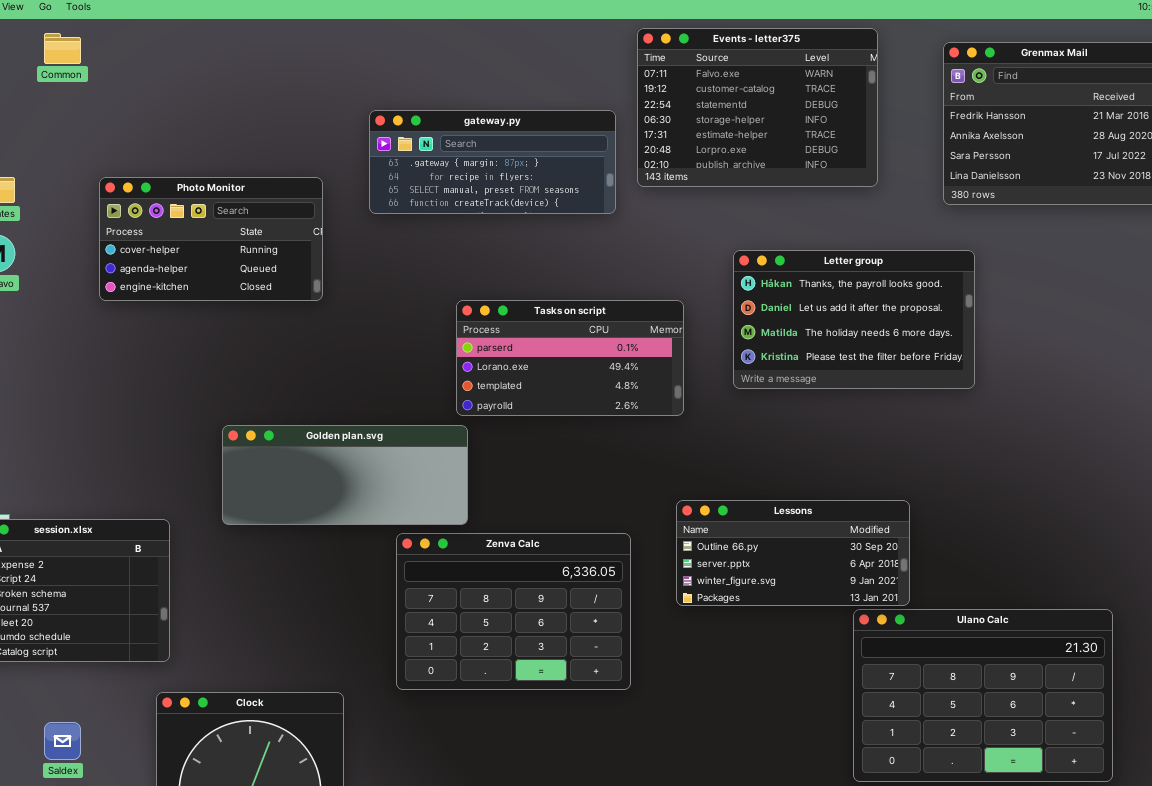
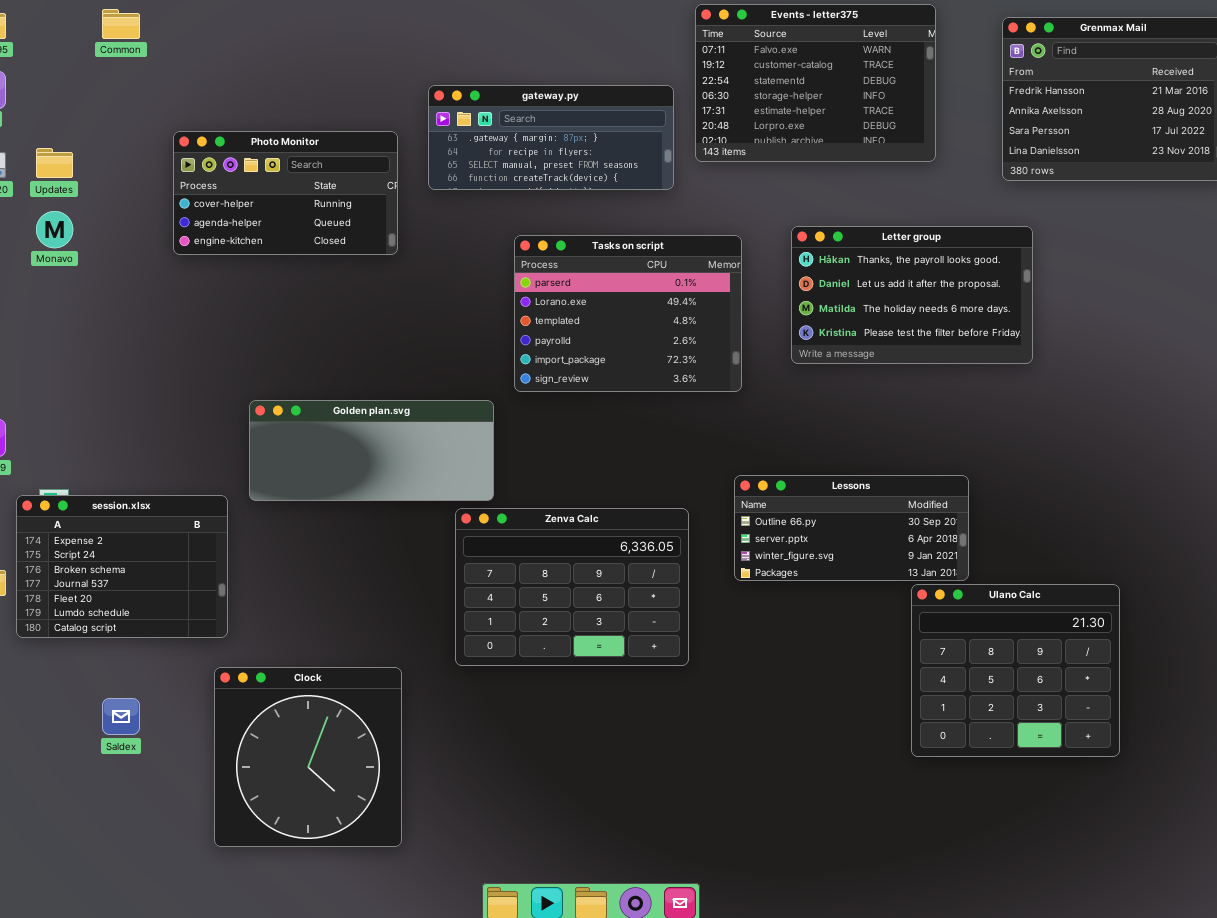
Photo Monitor: [99,177,323,301] -> [173,131,398,255], moved
Tasks on script: [456,300,684,416] -> [514,235,742,392], resized
Golden plan.svg: [222,425,468,525] -> [249,400,494,501], moved
Ulano Calc: [853,609,1113,782] -> [911,584,1120,757], resized

